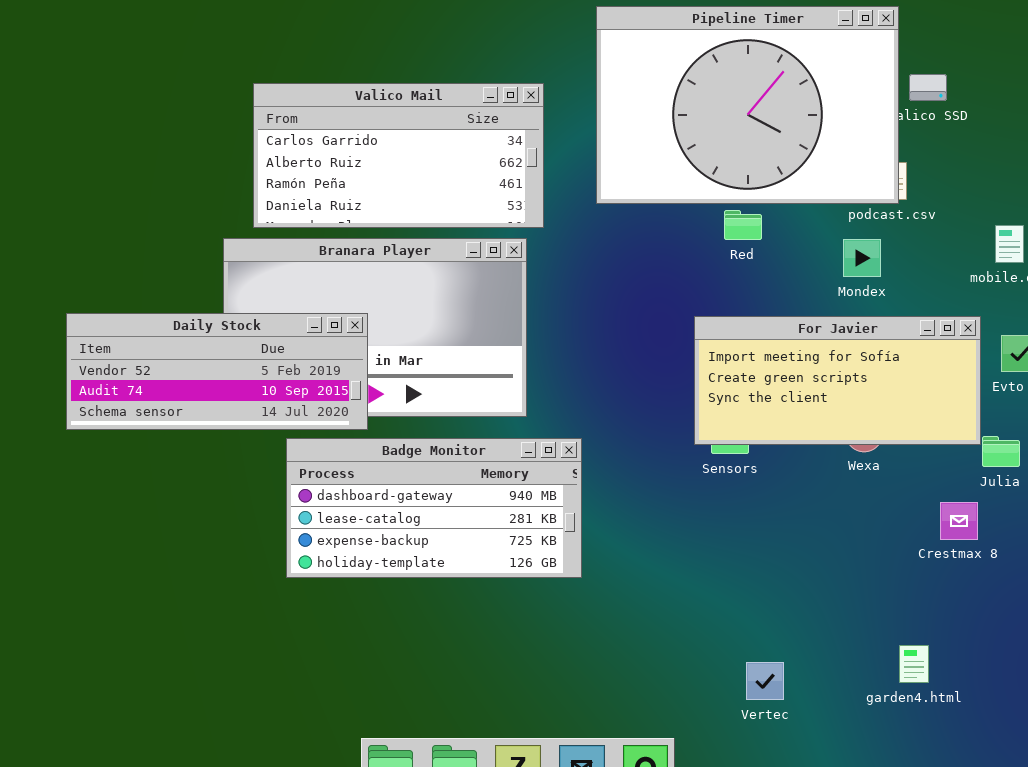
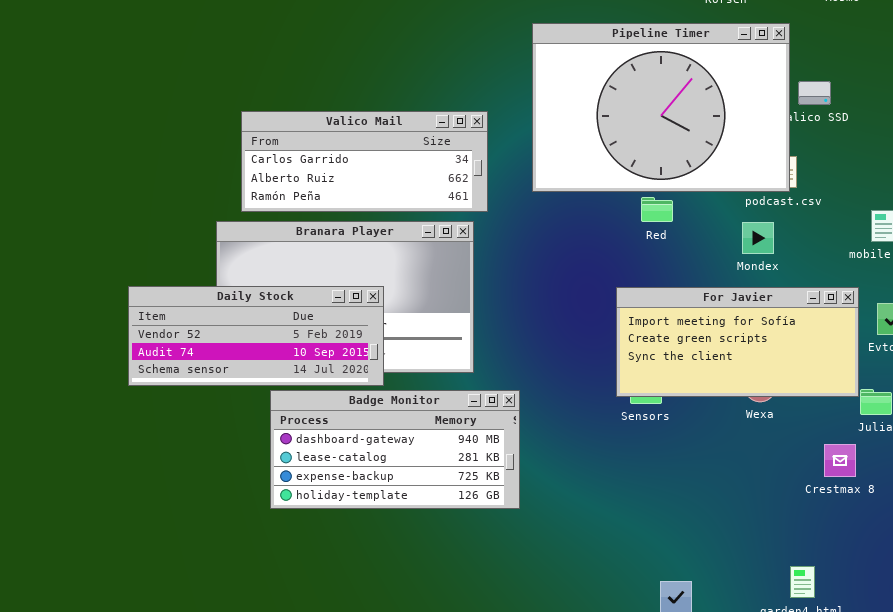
Valico Mail: [253,83,544,228] -> [241,111,488,212], resized
Daily Stock: [66,313,368,430] -> [128,286,384,386], moved

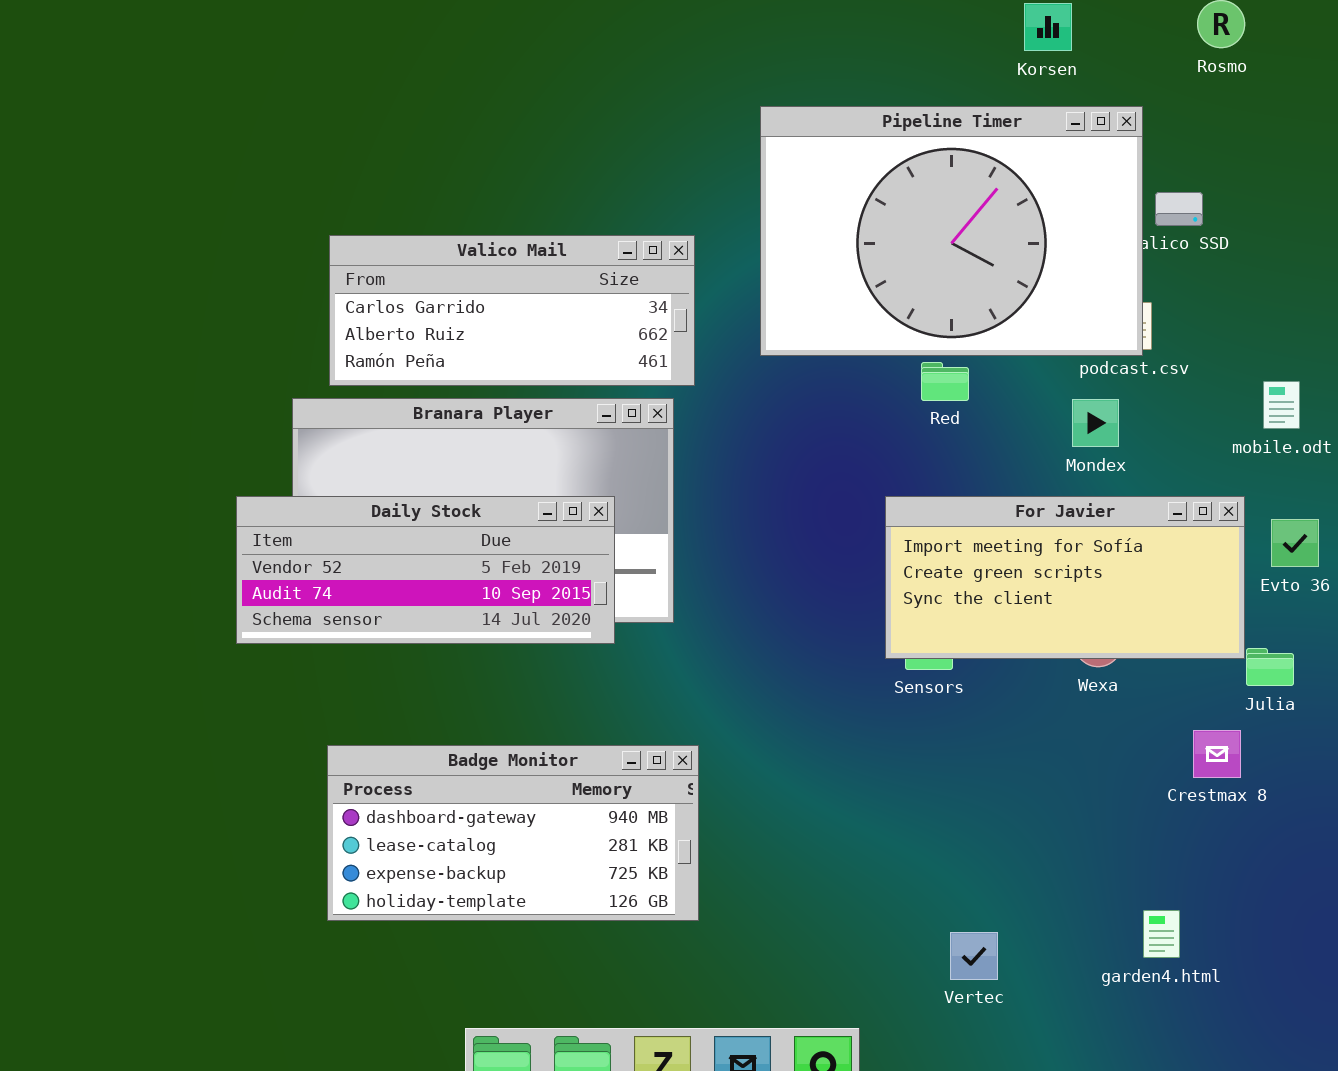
Daily Stock: [128,286,384,386] -> [236,496,615,644], moved
Badge Monitor: [270,390,520,509] -> [327,745,699,921], moved

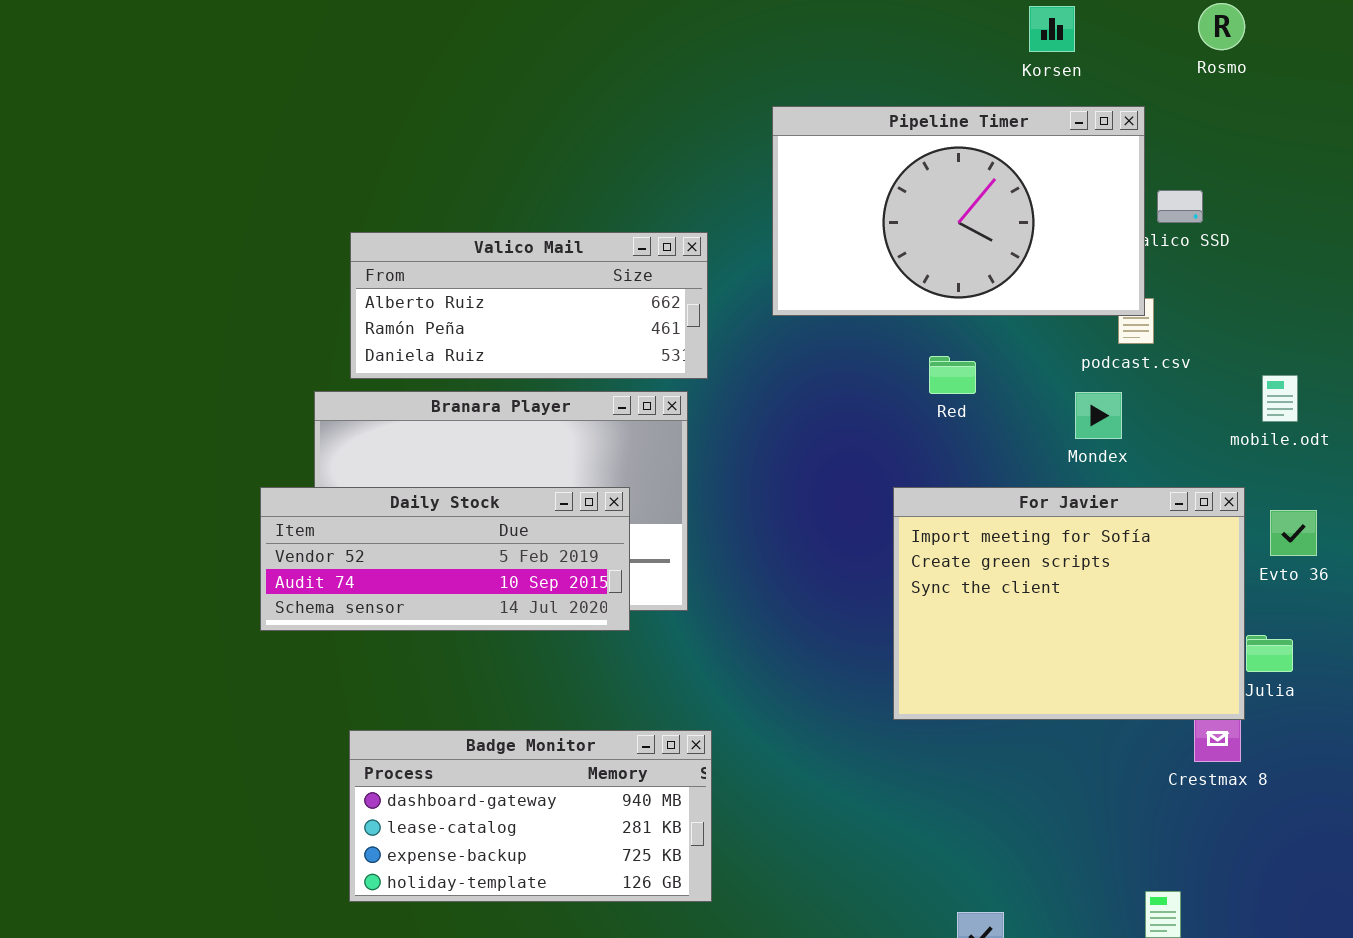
Pipeline Timer: [760,106,1143,356] -> [772,106,1145,316], resized
Valico Mail: [329,235,695,386] -> [350,232,708,379], scrolled down 1 row
For Javier: [885,496,1245,659] -> [893,487,1245,720], resized

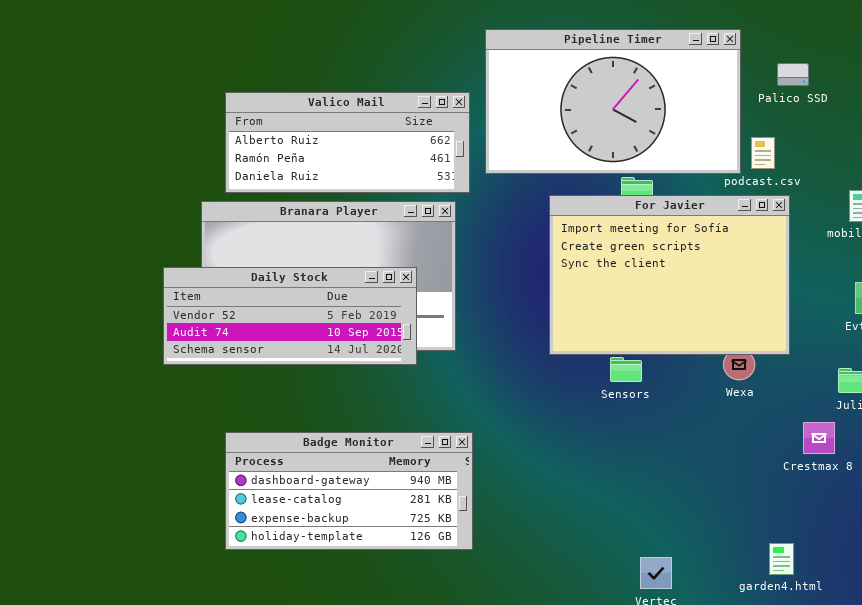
Pipeline Timer: [772,106,1145,316] -> [485,29,741,174], moved
For Javier: [893,487,1245,720] -> [549,195,790,355], moved

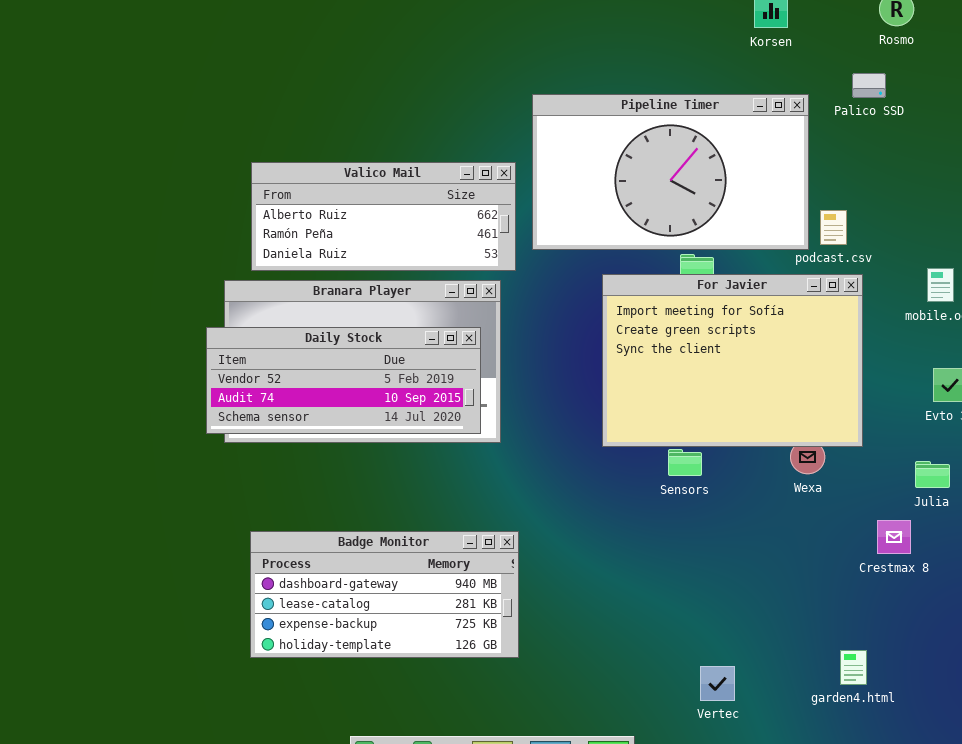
Palico SSD: [777,63,809,86] -> [852,73,886,98], moved
Daily Stock: [163,267,417,365] -> [206,327,481,434], moved

